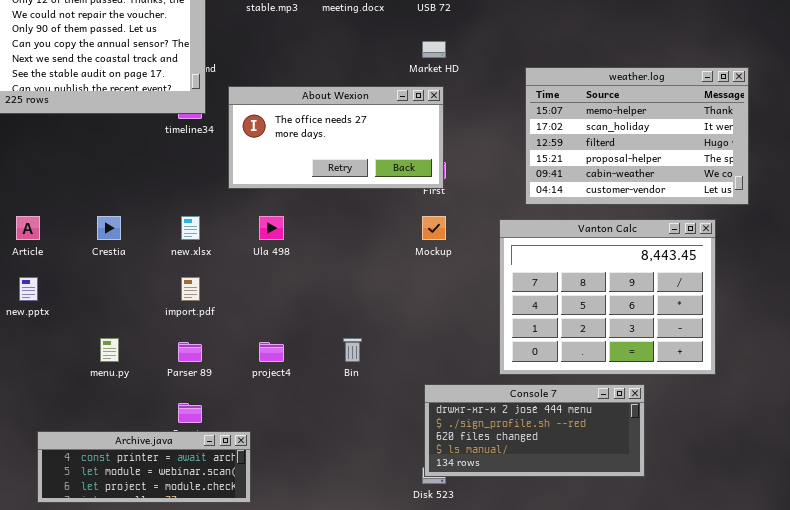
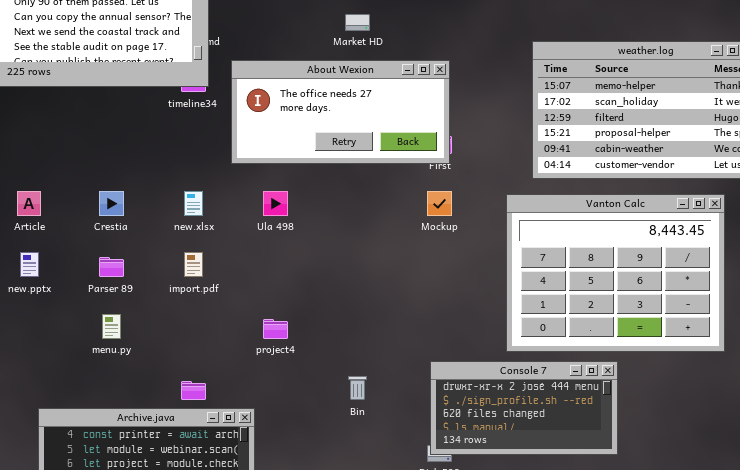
Market HD: [422,41,446,58] -> [345,14,370,31], moved
Bin: [343,338,362,362] -> [348,376,367,400], moved
Parser 89: [178,342,202,362] -> [99,257,124,277], moved
Console 7: [424,384,645,477] -> [430,361,618,455], resized

